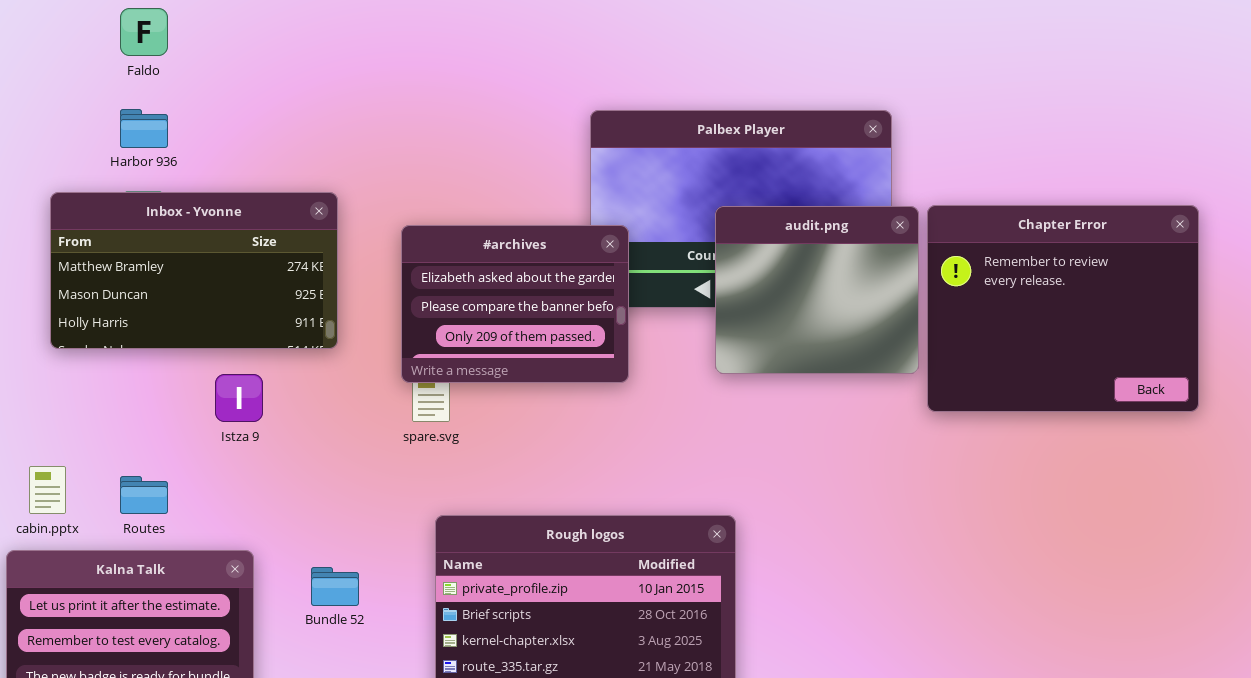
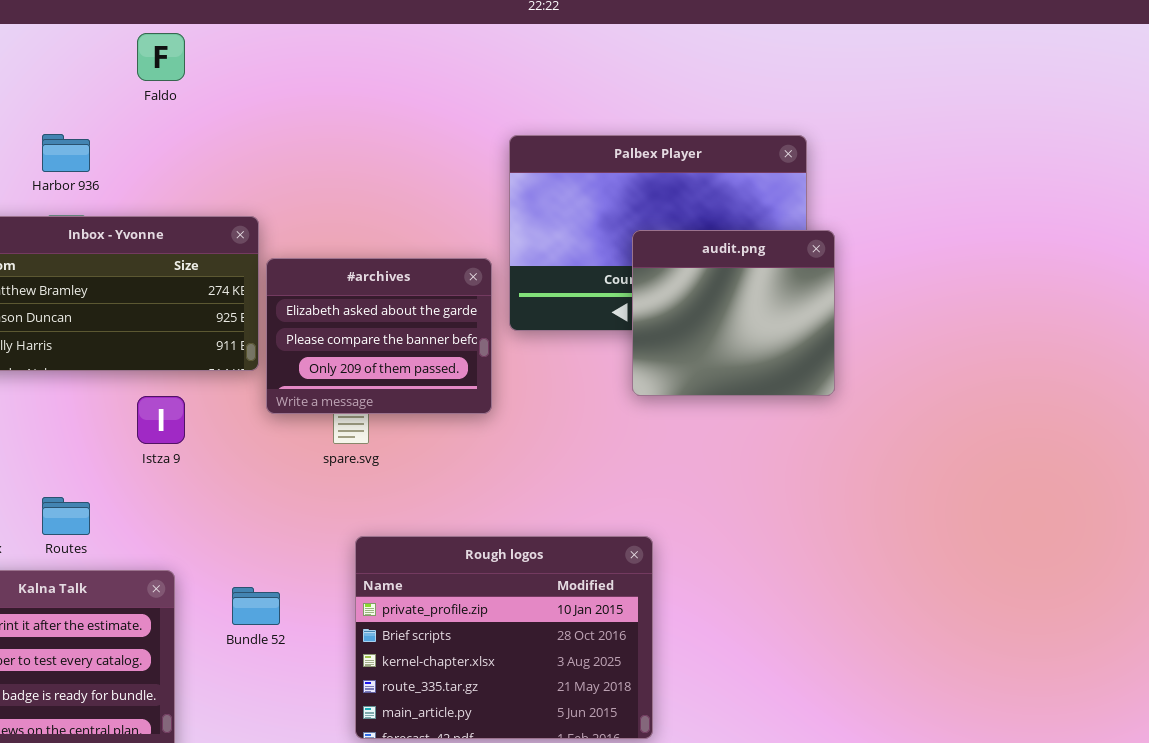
Faldo: [120,8,168,56] -> [137,33,185,81], moved
Chapter Error: [927,205,1199,412] -> none, closed
#archives: [401,225,629,383] -> [266,258,492,414], moved

